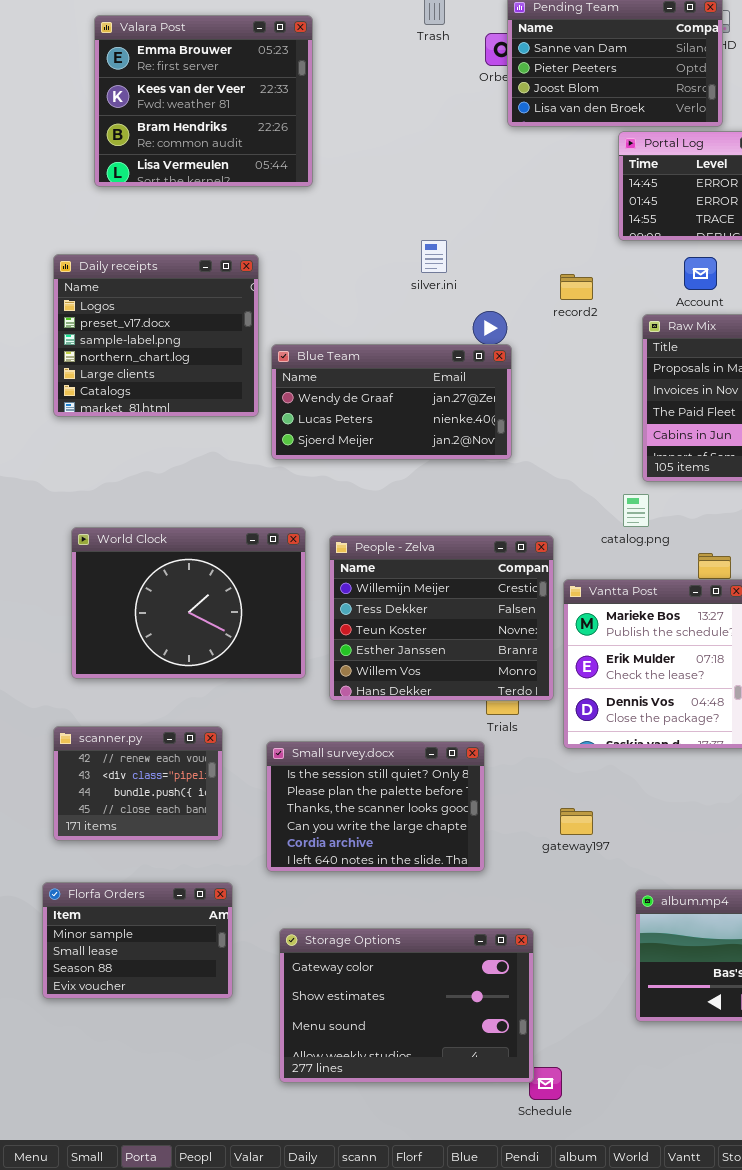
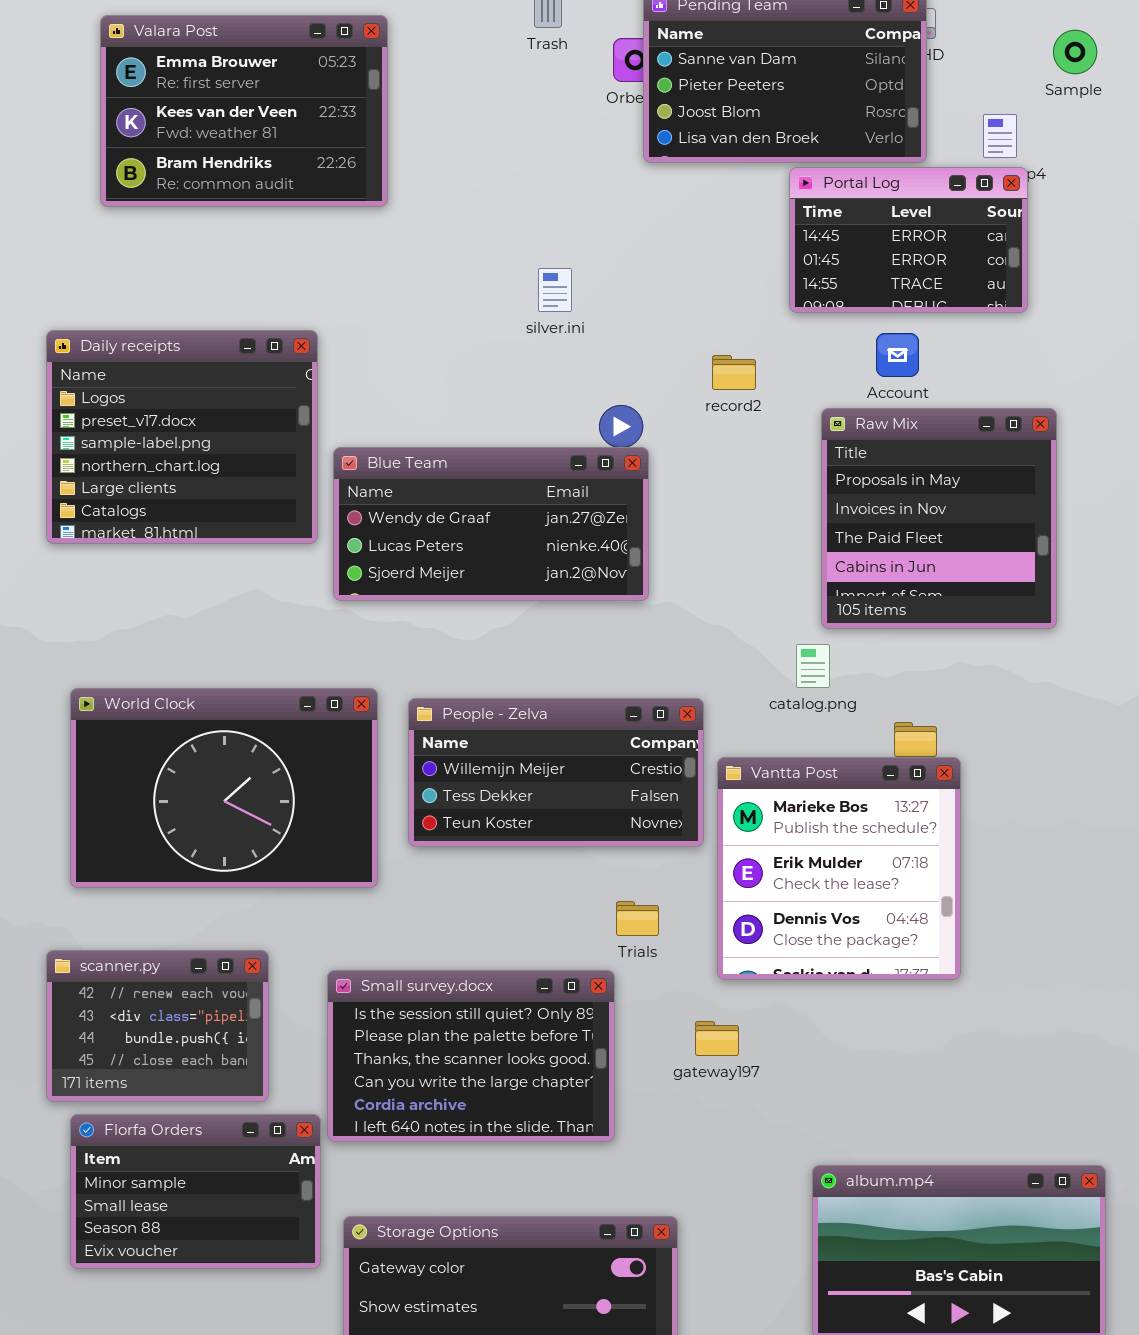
Valara Post: [94,15,313,187] -> [100,15,388,207], resized
silver.ini: [421,240,447,273] -> [538,268,572,312], moved
People - Zelva: [329,535,554,701] -> [408,698,704,847], resized
gateway197: [560,808,593,835] -> [695,1021,739,1056], moved
Florfa Orders: [42,882,233,999] -> [70,1114,321,1269], moved

